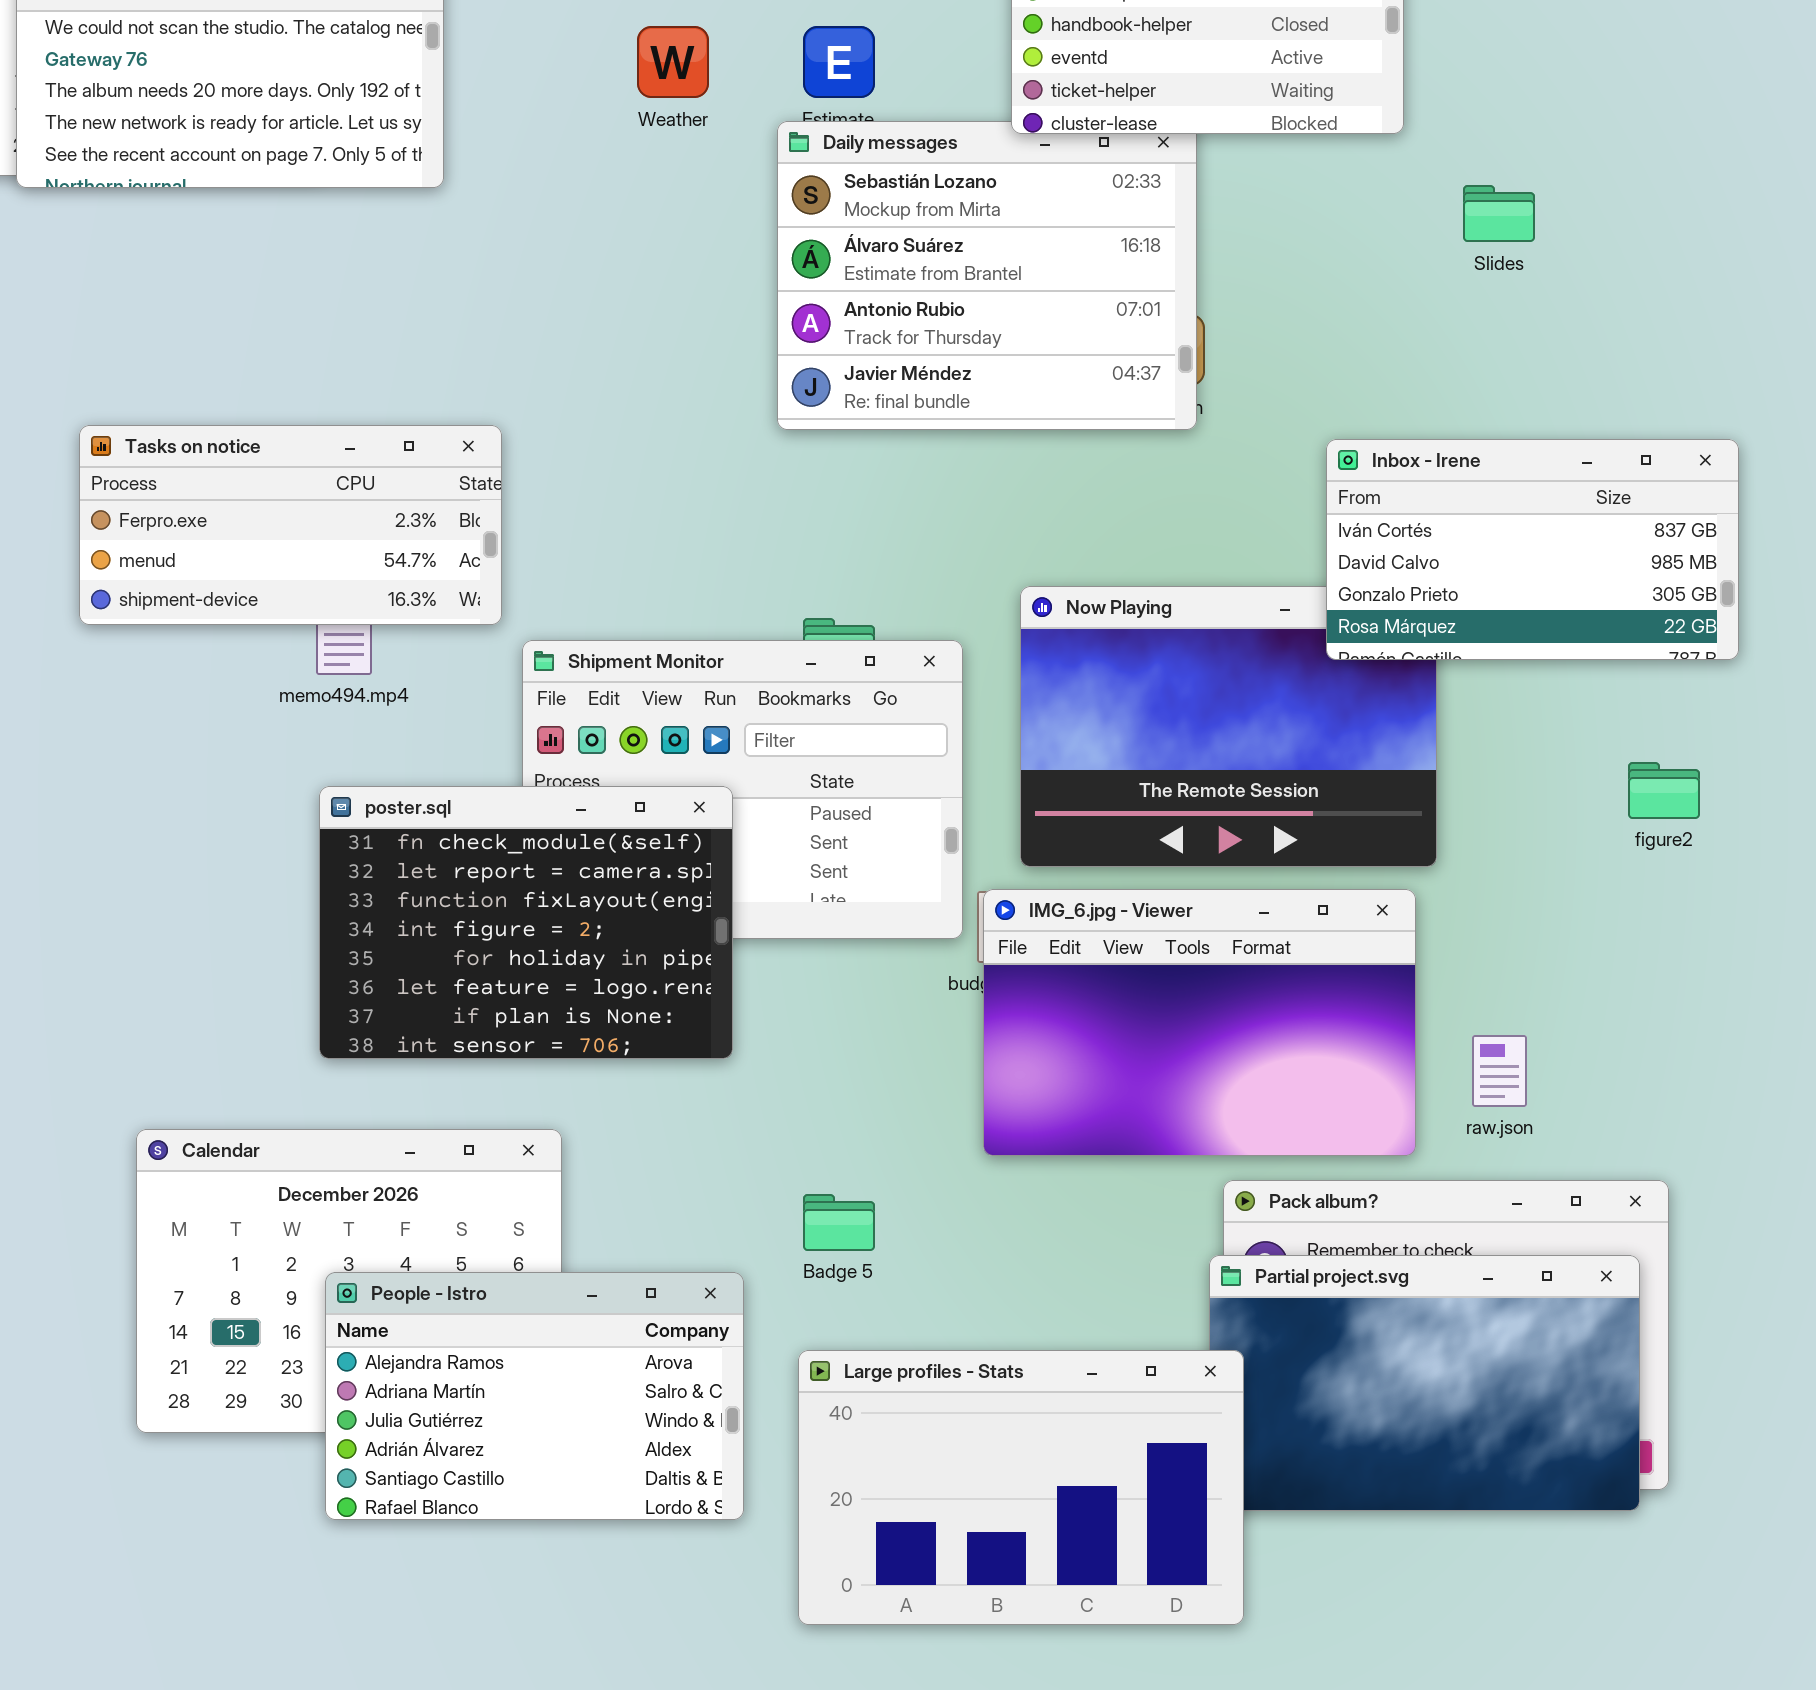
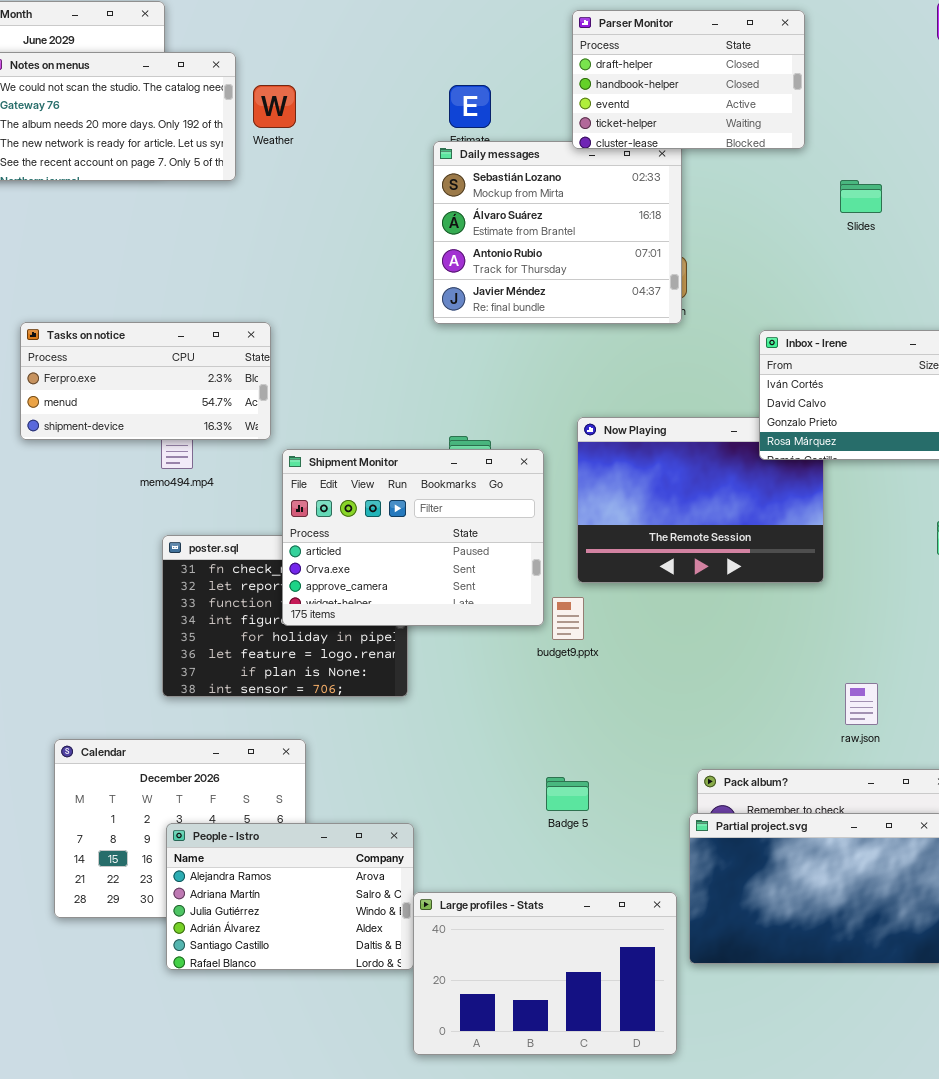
Weather: [637,26,709,98] -> [253,85,296,128], moved
Shipment Monitor: [522,640,963,939] -> [282,449,544,626], raised
IMG_6.jpg - Viewer: [983,889,1416,1156] -> none, closed
Badge 5: [803,1194,875,1251] -> [546,777,589,811], moved
Large profiles - Stats: [798,1350,1244,1625] -> [413,892,677,1055], moved

